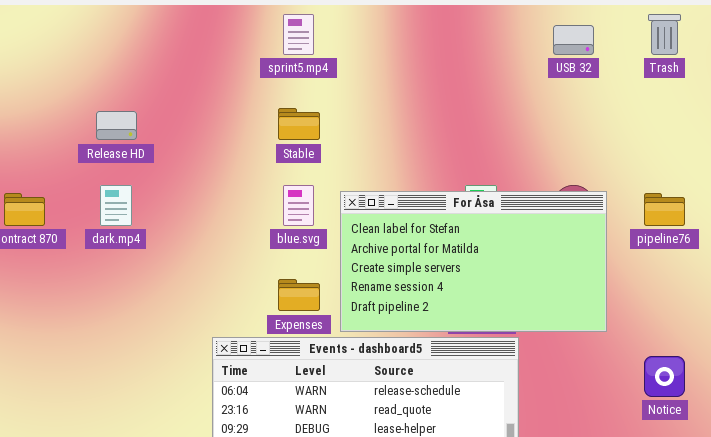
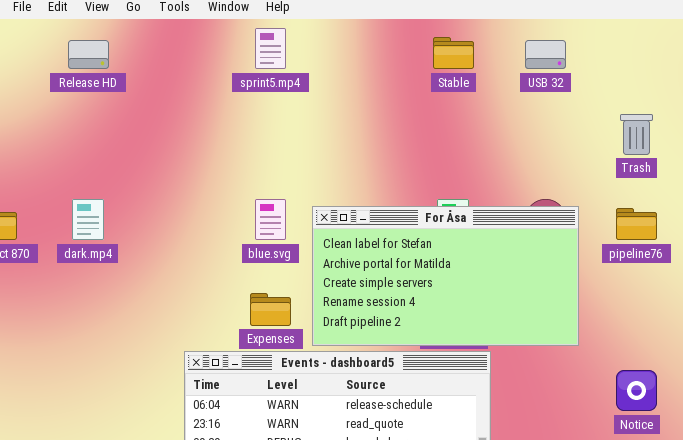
Trash: [648,14,681,55] -> [620,114,653,155], moved
Stable: [278,108,320,140] -> [433,37,474,69], moved
Release HD: [96,111,137,140] -> [68,40,109,69], moved

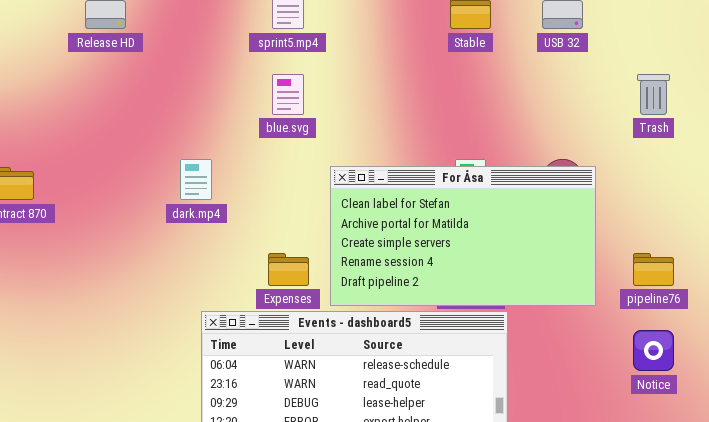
dark.mp4: [72,199,104,240] -> [180,159,212,200], moved
blue.svg: [255,199,286,240] -> [272,74,304,115], moved
pipeline76: [616,208,657,240] -> [633,253,674,286], moved

